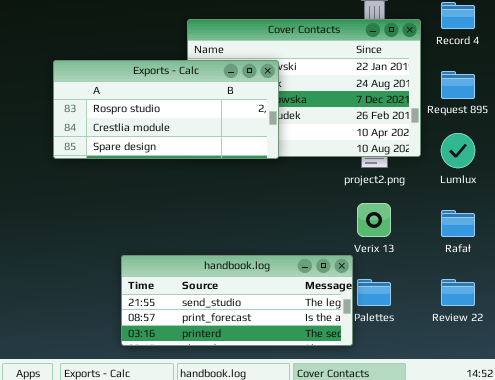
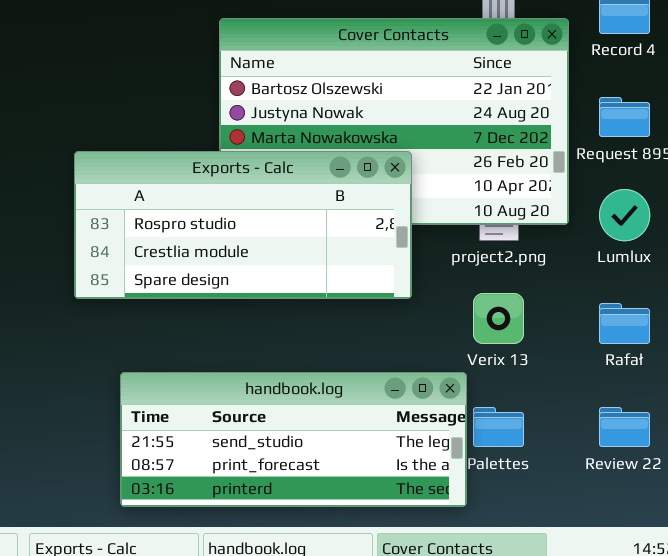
Exports - Calc: [53,60,279,159] -> [74,151,412,299], moved

